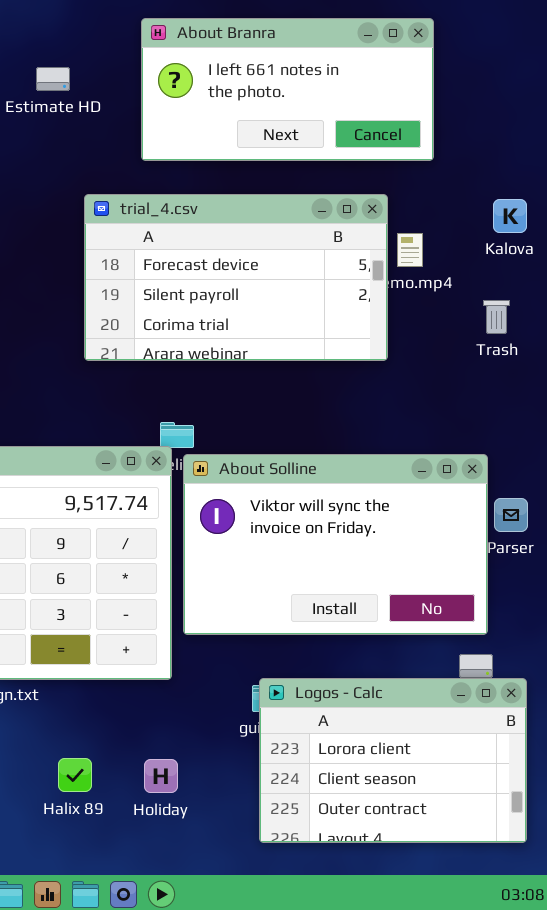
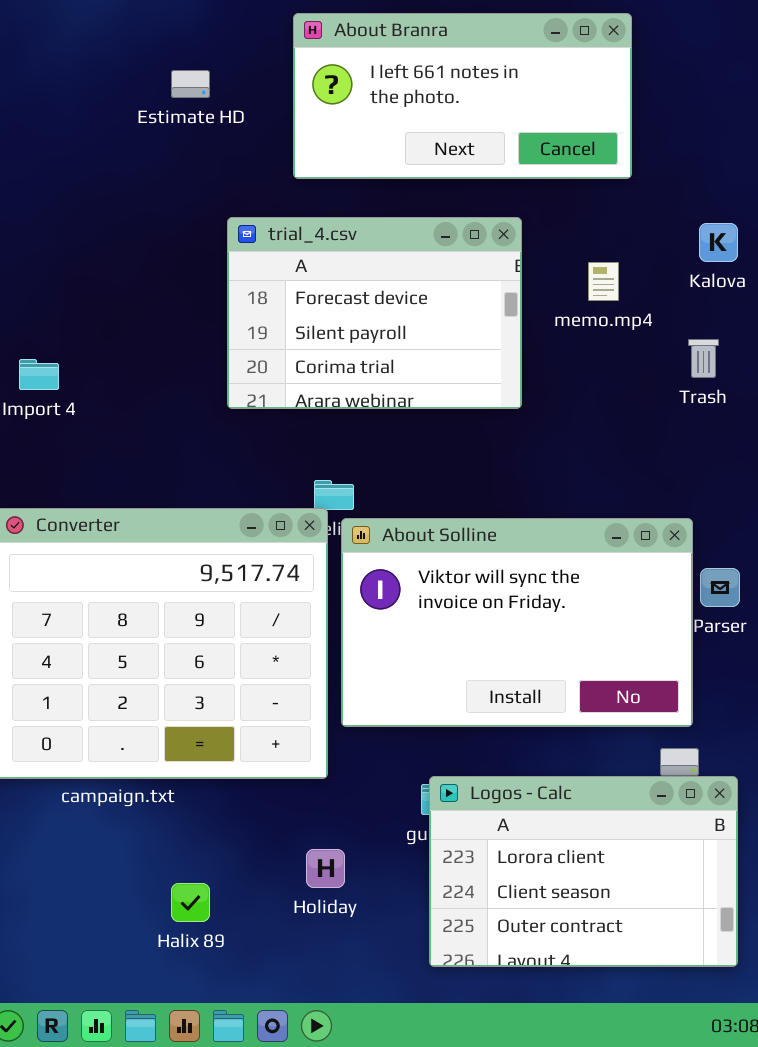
trial_4.csv: [84,194,388,361] -> [227,217,522,409], resized
Halix 89: [58,758,92,792] -> [171,883,210,922], moved
Holiday: [144,759,178,793] -> [306,849,345,888], moved

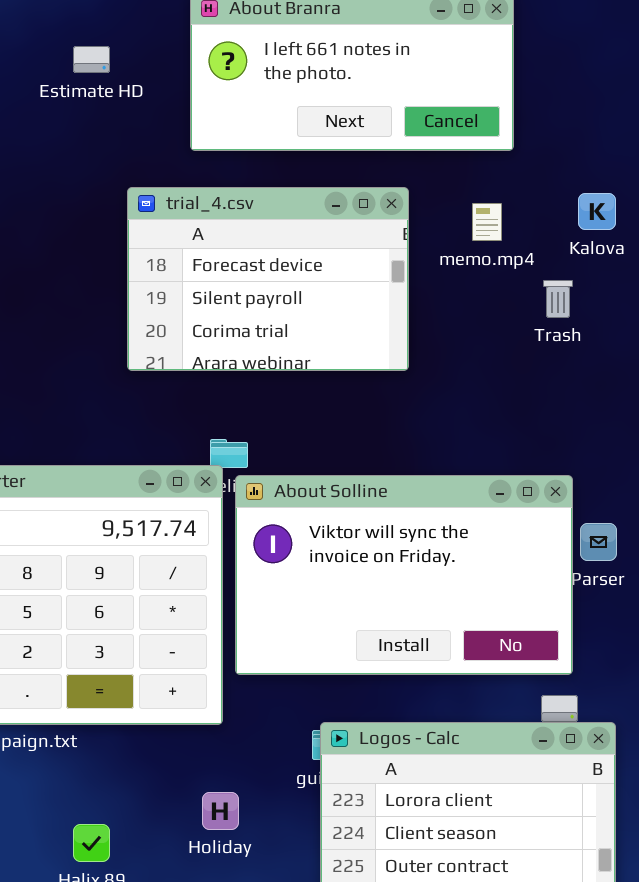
memo.mp4: [588,262,619,301] -> [472,203,502,241], moved
Trash: [688,339,719,378] -> [543,280,573,318], moved

